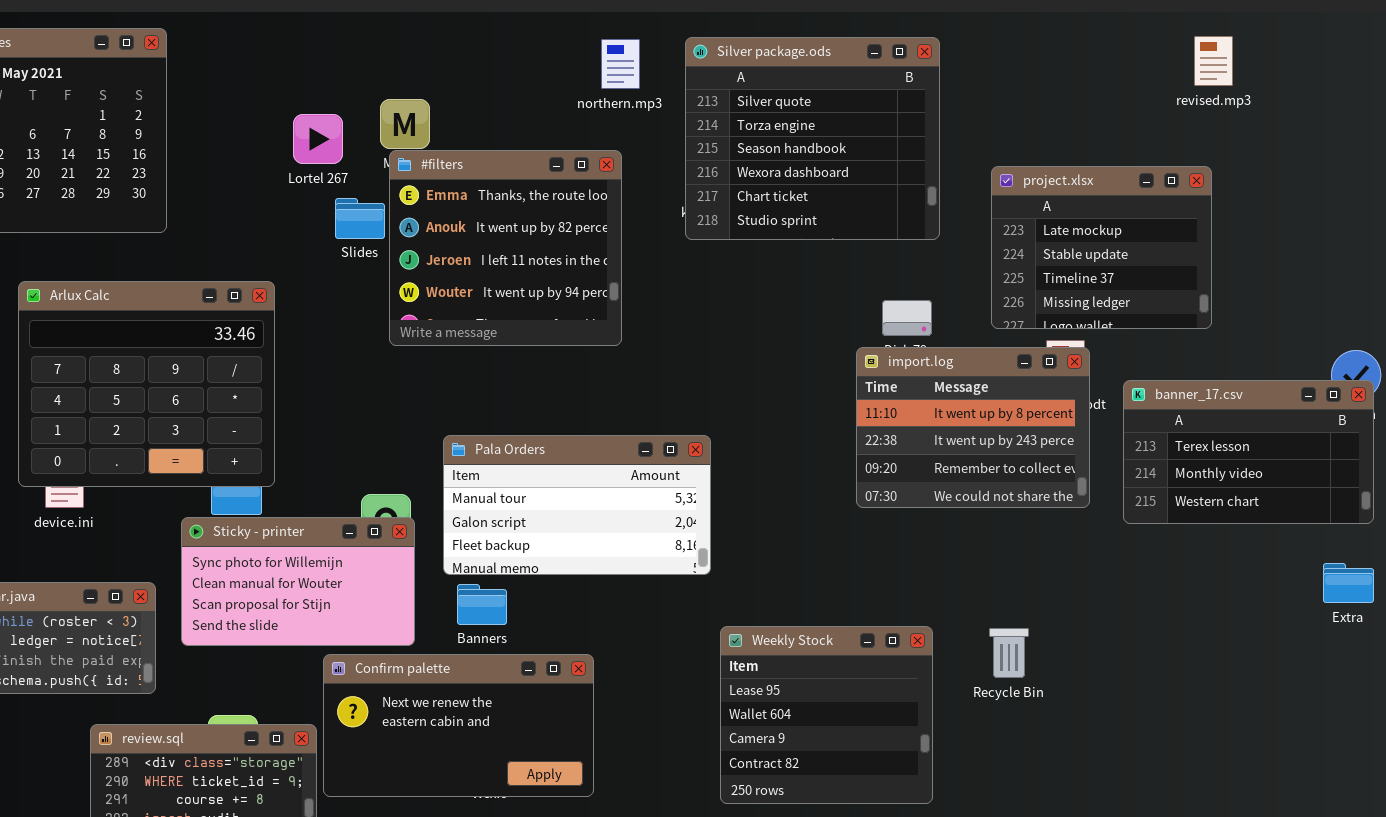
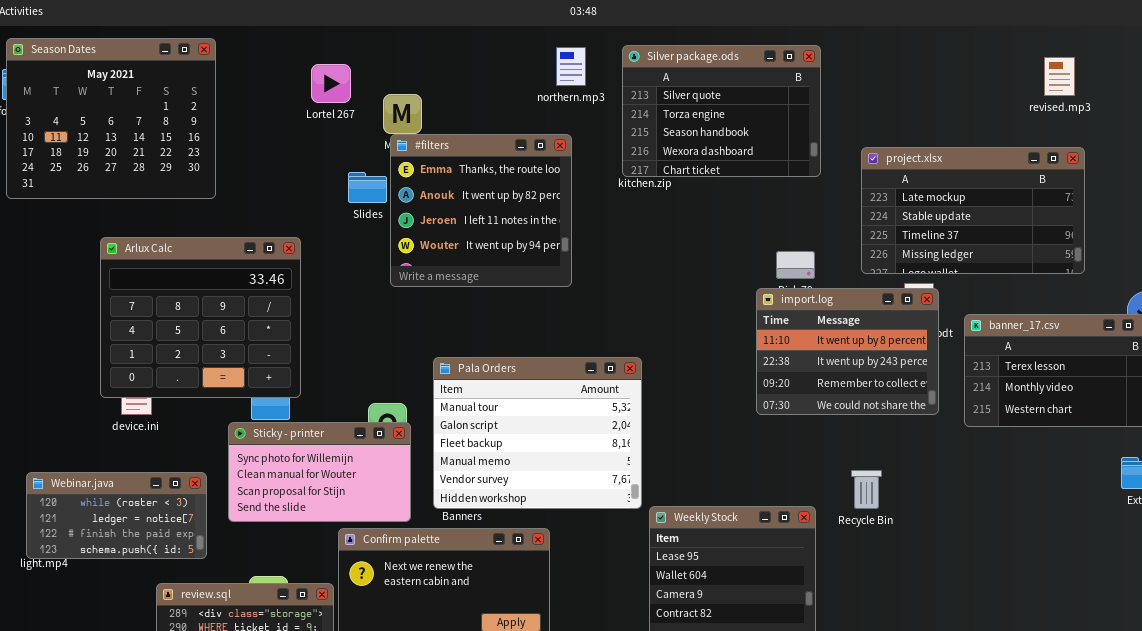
revised.mp3: [1194,36,1233,86] -> [1044,57,1075,96], moved
Silver package.ods: [685,37,940,240] -> [622,45,821,177], resized
Lortel 267: [293,114,343,164] -> [311,64,351,103], moved
project.xlsx: [991,166,1212,329] -> [861,147,1085,274], resized
Pala Orders: [443,435,711,575] -> [433,357,642,509], resized
Recycle Bin: [989,628,1029,678] -> [851,470,882,509], moved

